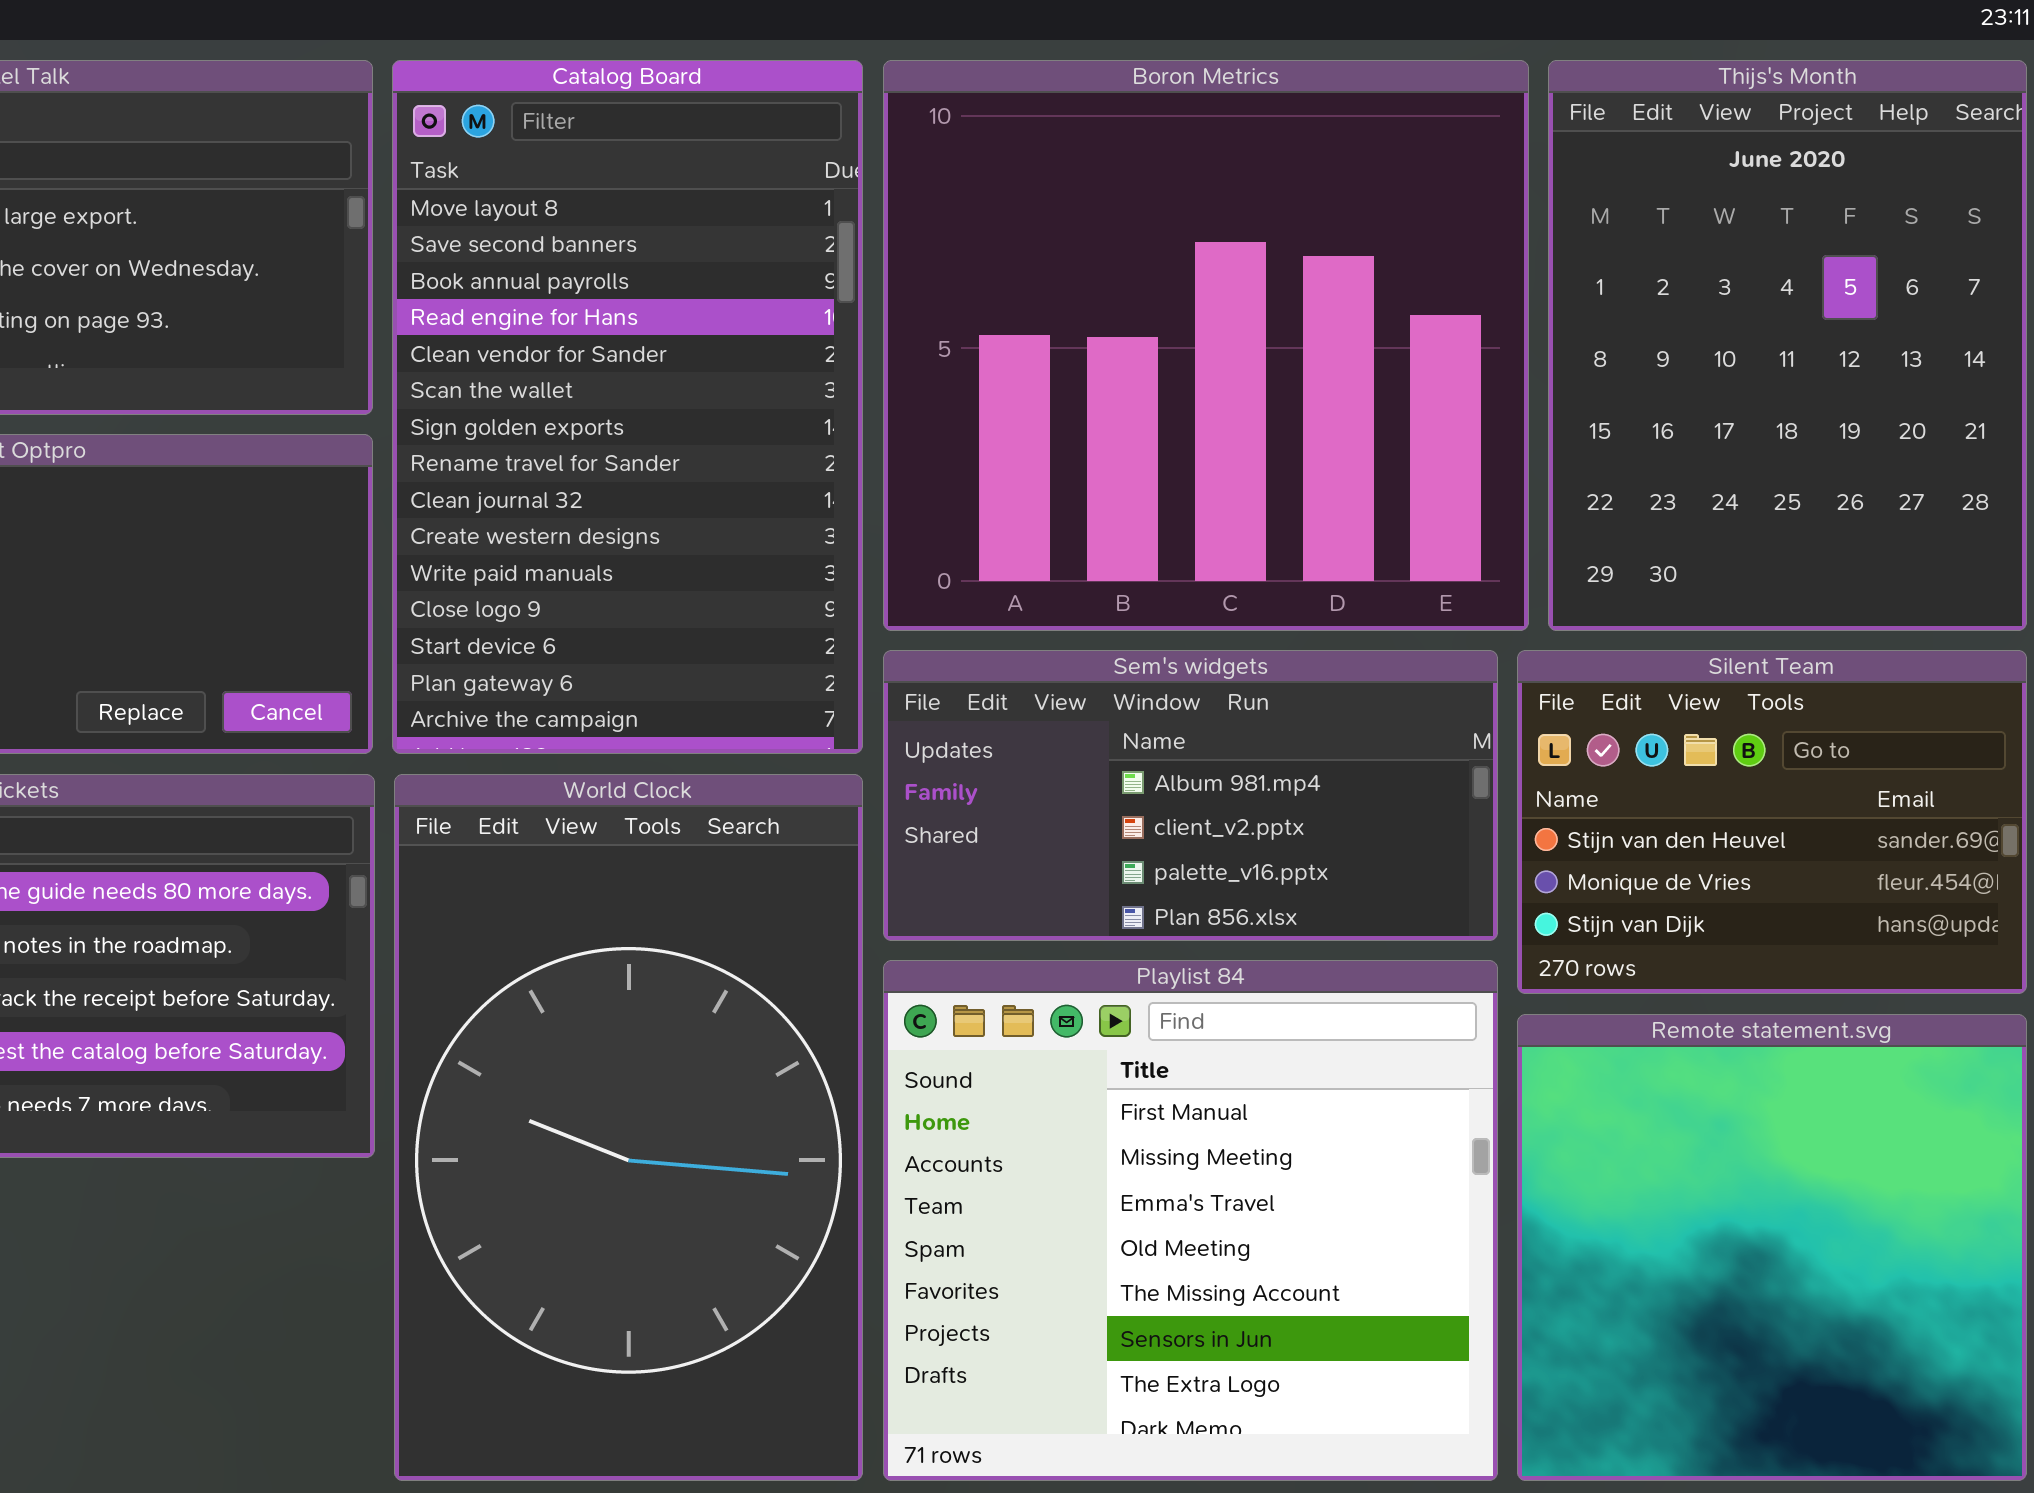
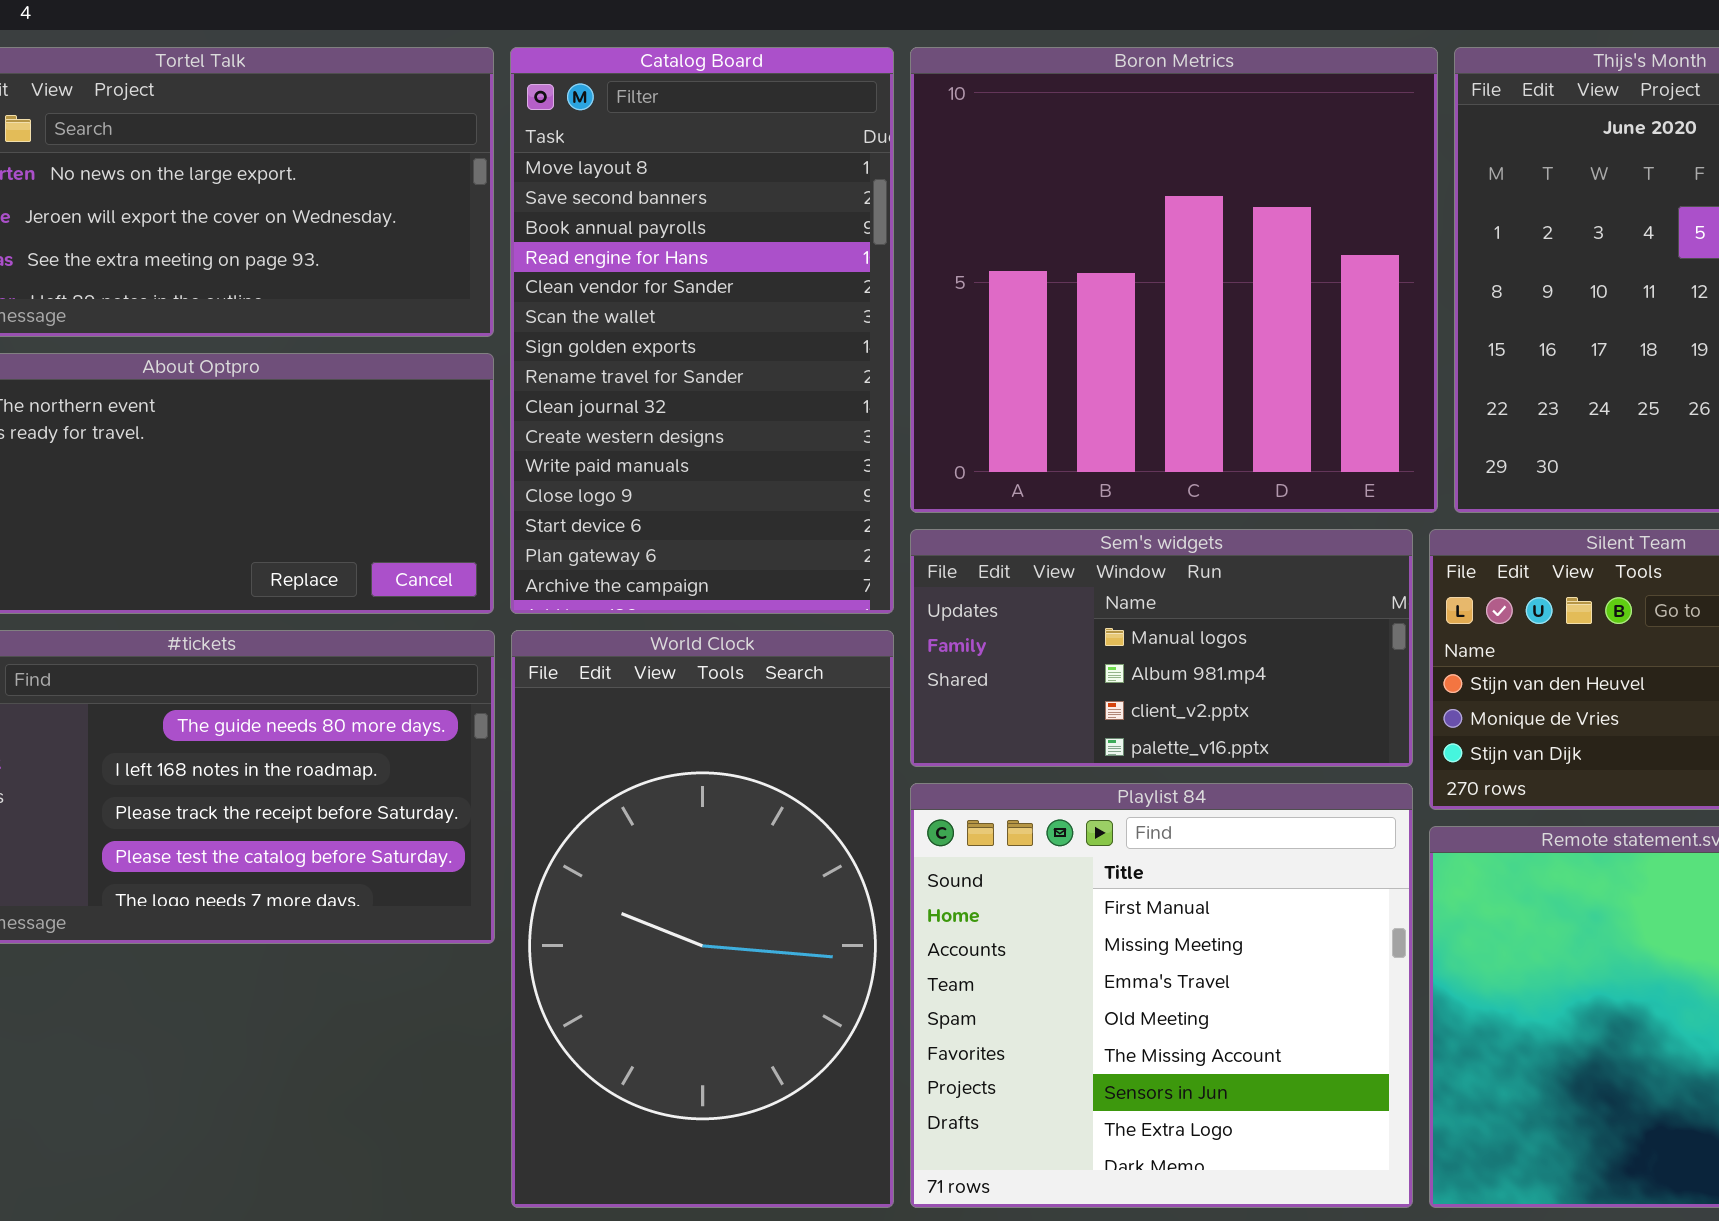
Sem's widgets: [883,650,1498,941] -> [910,529,1413,767], scrolled up 1 row

